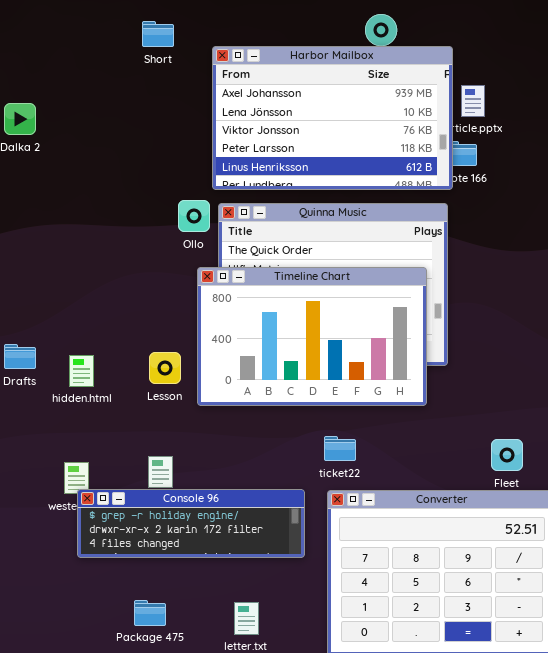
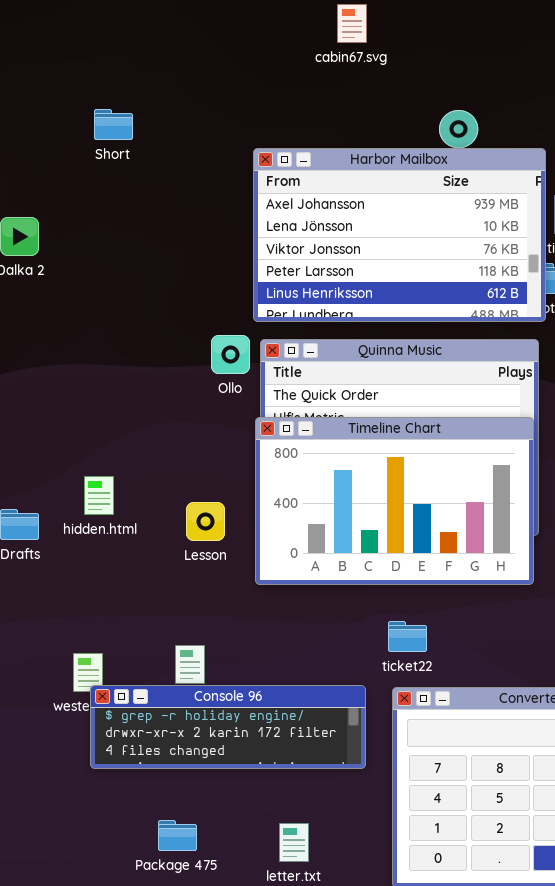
Short: [142,21,174,47] -> [94,109,133,140], moved
Timeline Chart: [197,267,427,406] -> [255,417,534,585], moved
Lesson: [149,352,181,384] -> [186,502,225,541], moved
hidden.html: [69,355,94,387] -> [84,476,114,515], moved

